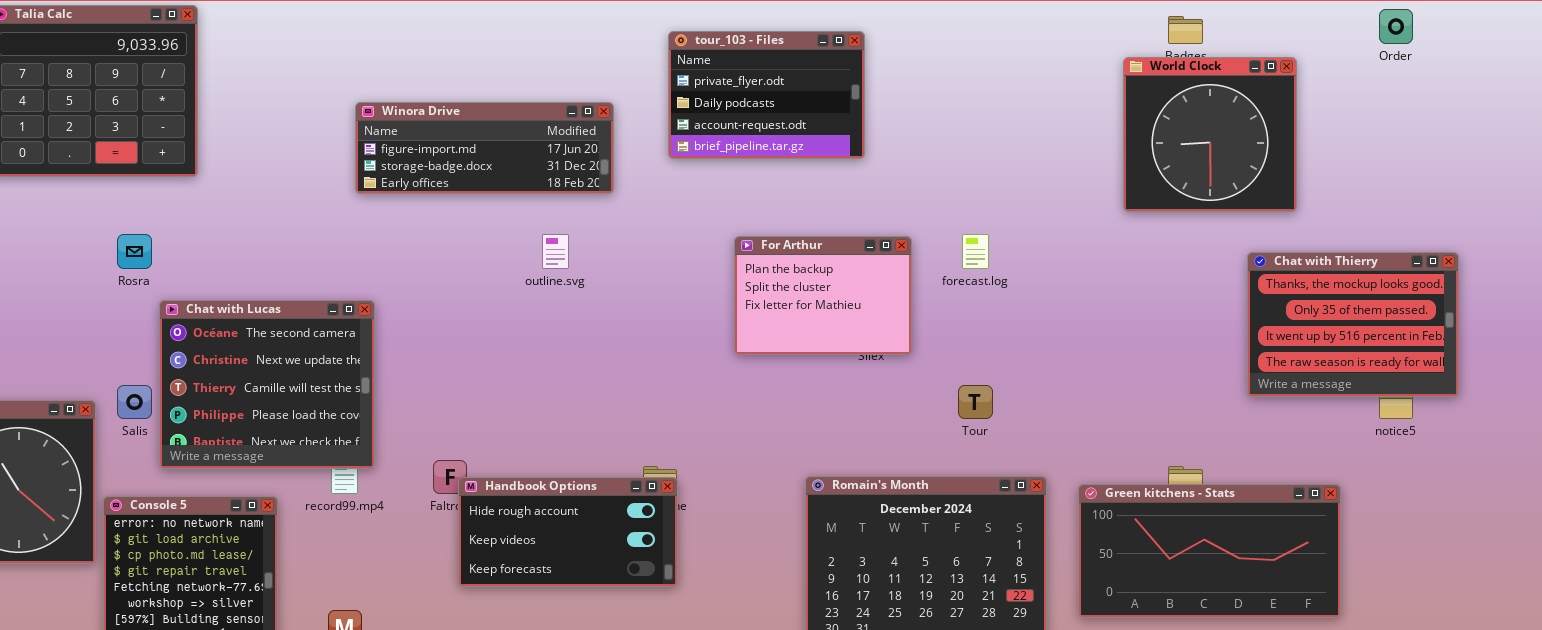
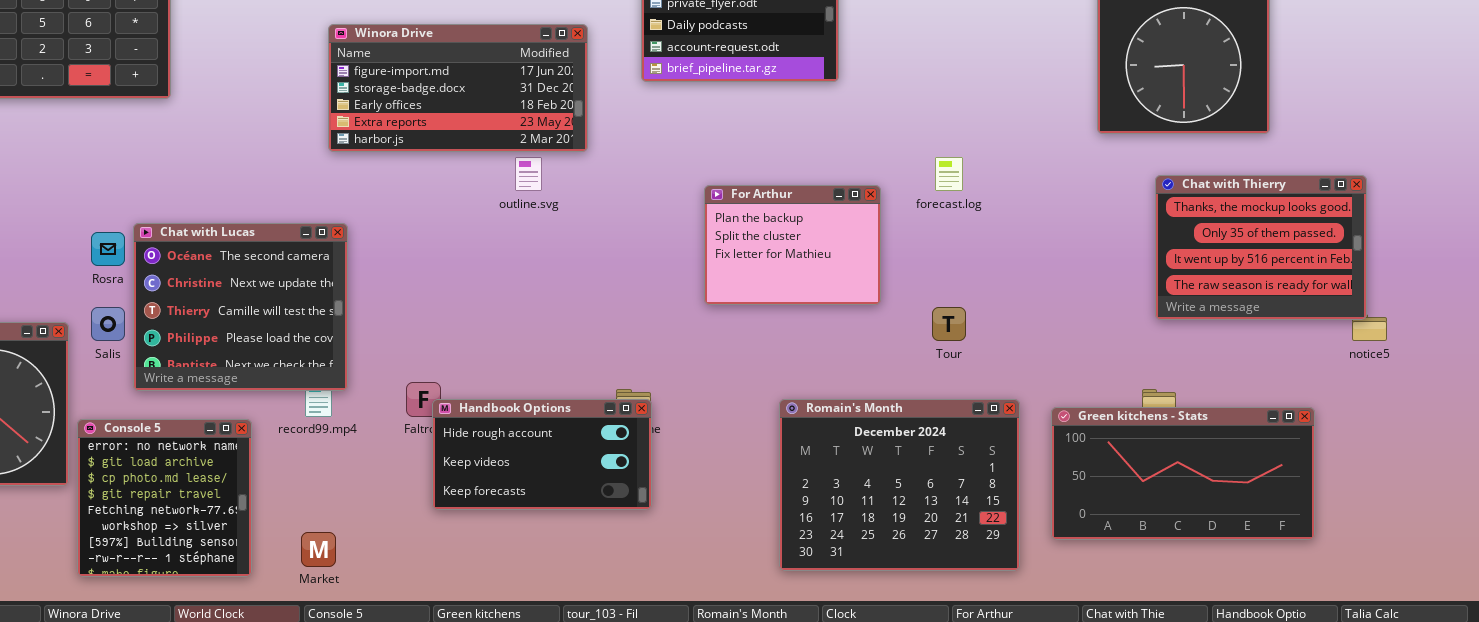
Winora Drive: [355,102,614,194] -> [328,24,588,152], resized
Rosra: [117,234,152,269] -> [91,232,125,266], moved
For Arthur: [734,236,912,355] -> [704,185,881,305], moved
Chat with Thierry: [1247,252,1459,397] -> [1155,175,1367,320], moved

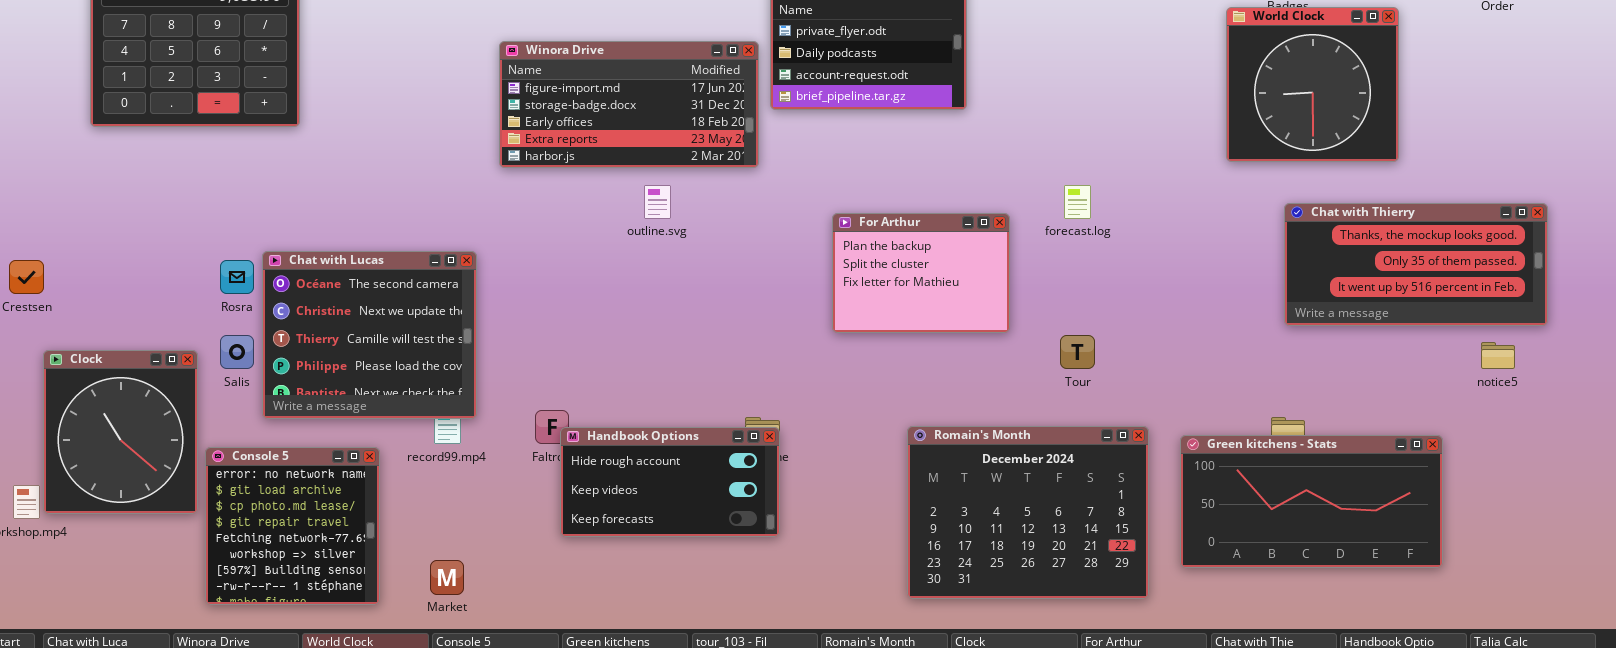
Winora Drive: [328,24,588,152] -> [499,41,759,168], moved
Chat with Thierry: [1155,175,1367,320] -> [1284,203,1548,326], resized

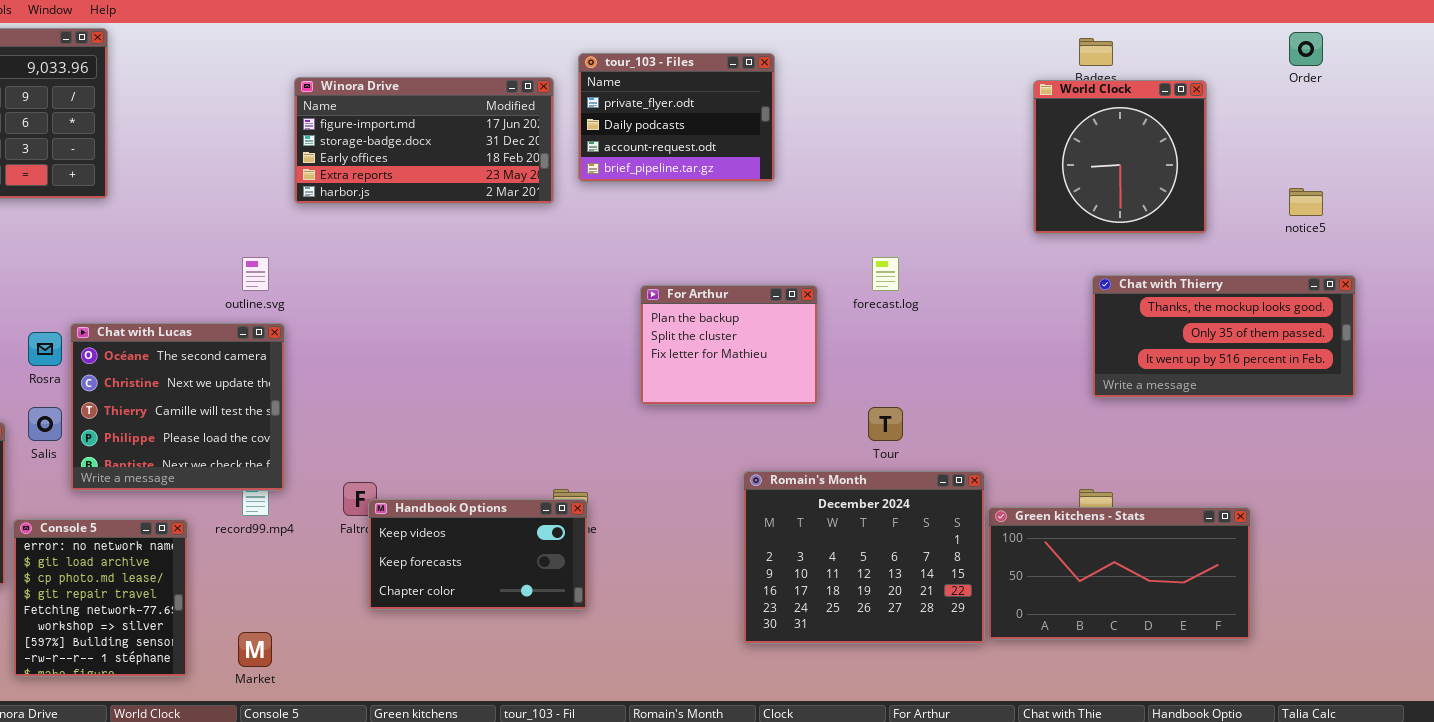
Winora Drive: [499,41,759,168] -> [294,77,554,204], moved
outline.svg: [644,185,671,219] -> [242,257,269,291], moved
notice5: [1481,342,1515,369] -> [1289,188,1323,216], moved
Romain's Month: [907,426,1149,599] -> [743,471,985,644], moved
Handbook Options: [560,427,780,537] -> [368,499,588,610], scrolled down 1 row

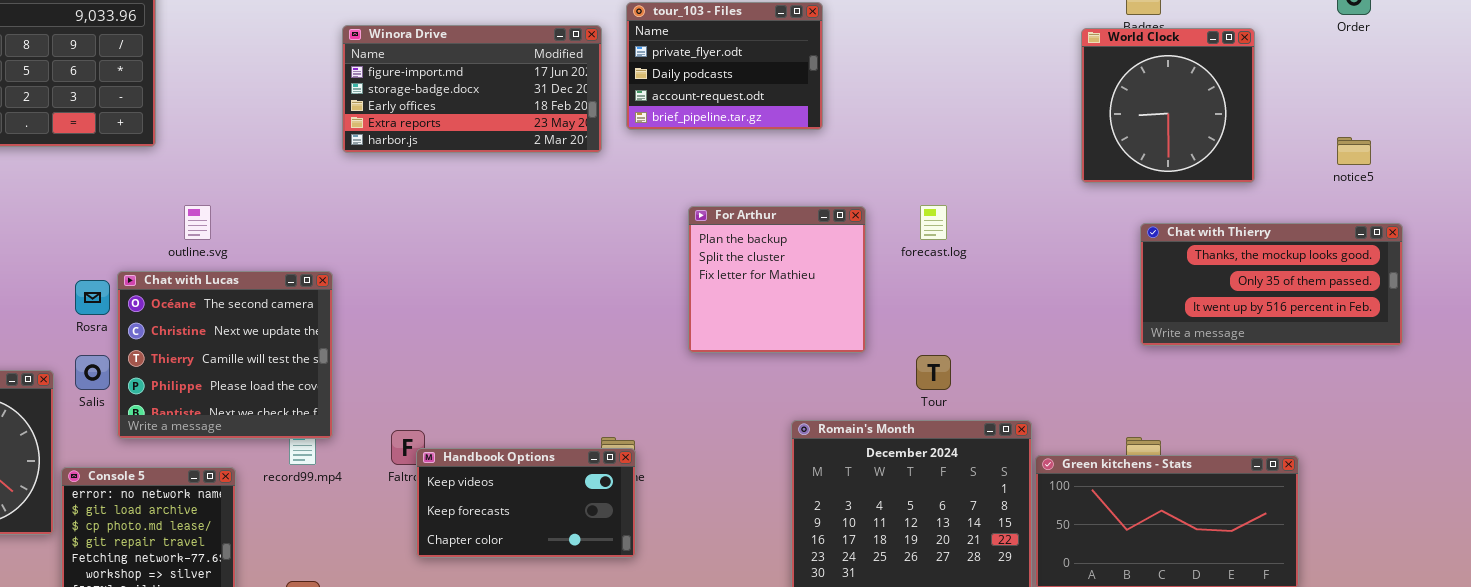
outline.svg: [242,257,269,291] -> [184,205,211,240], moved
For Arthur: [640,285,818,405] -> [688,206,866,353], resized

